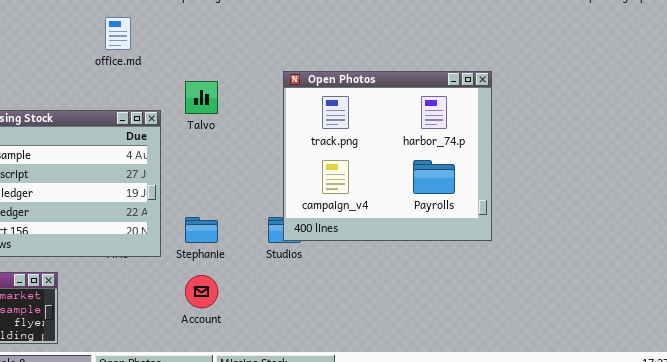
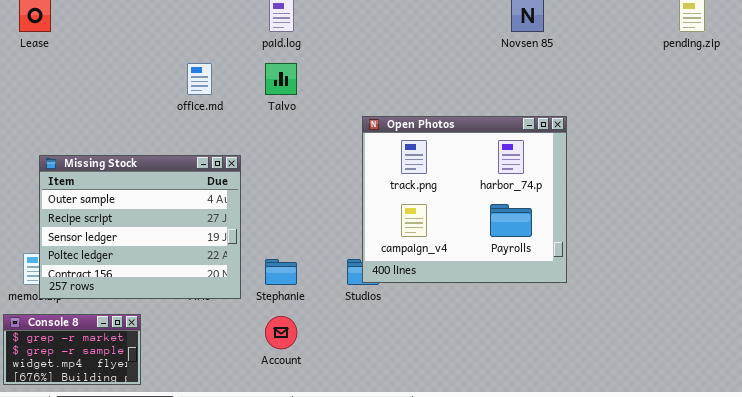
Talvo: [185,81,218,114] -> [265,63,297,95], moved

